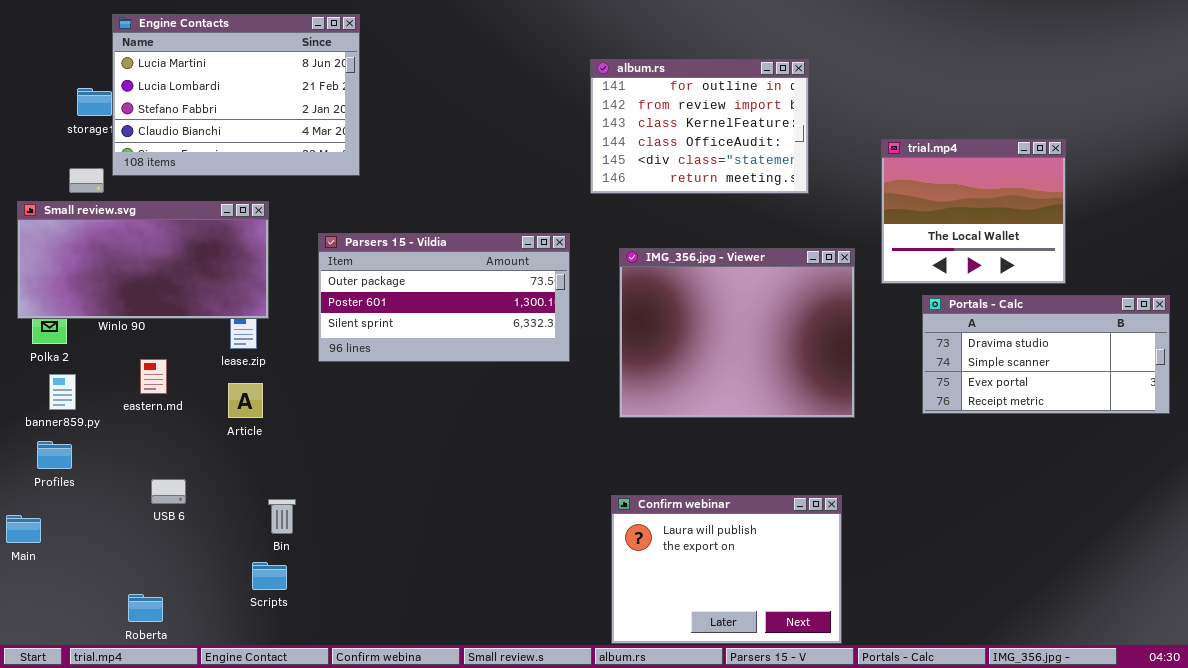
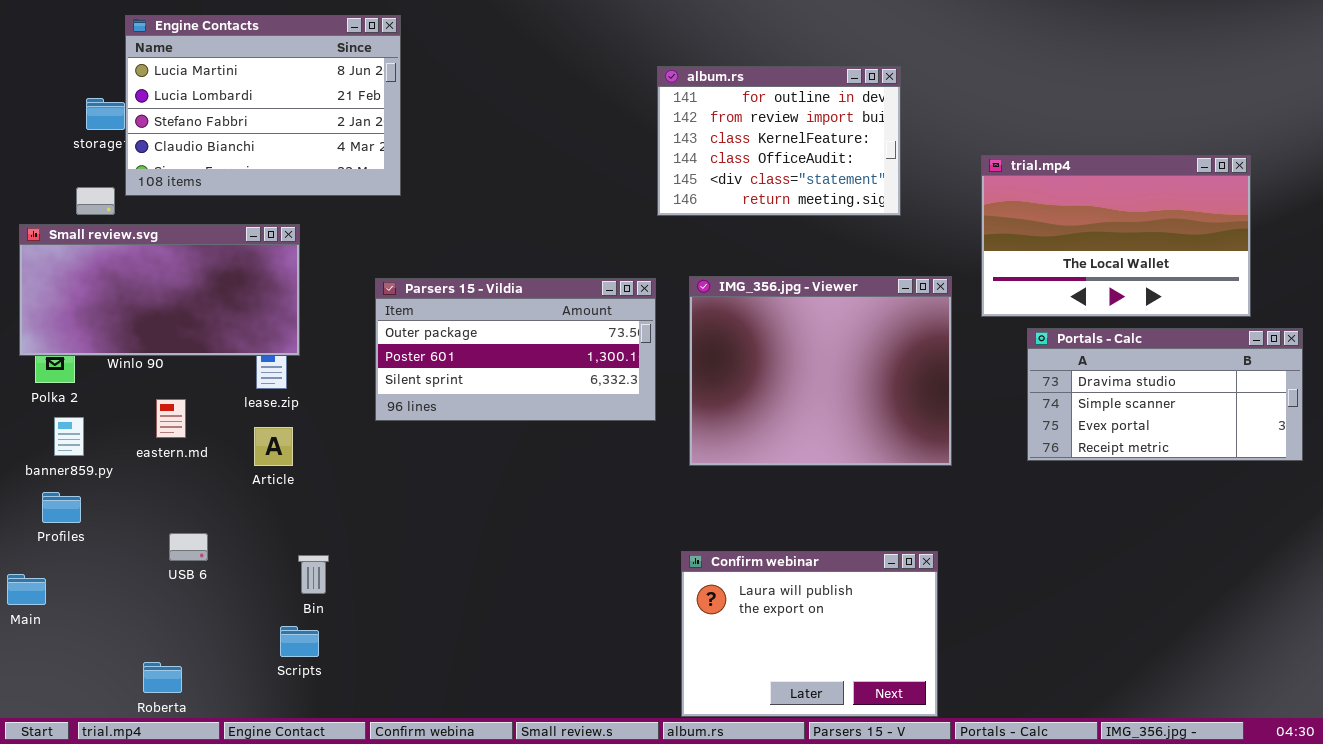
trial.mp4: [881,139,1066,284] -> [981,155,1251,317], resized
Parsers 15 - Vildia: [318,233,570,362] -> [375,278,656,421], moved

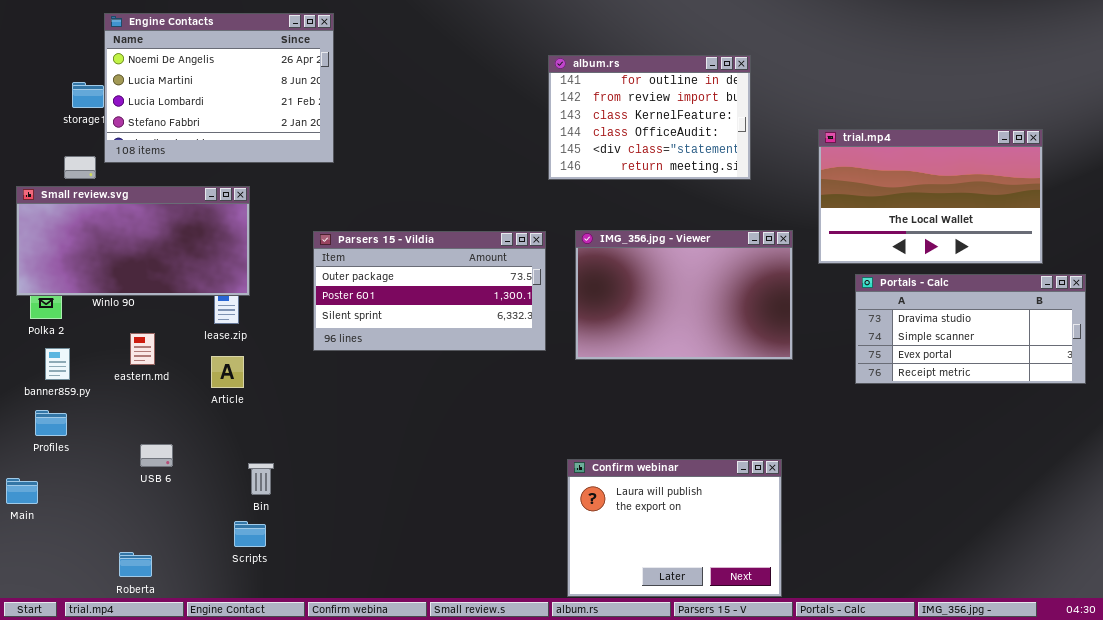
Engine Contacts: [125,15,401,196] -> [104,13,334,163], scrolled up 1 row
IMG_356.jpg - Viewer: [689,276,952,466] -> [575,230,793,360], resized

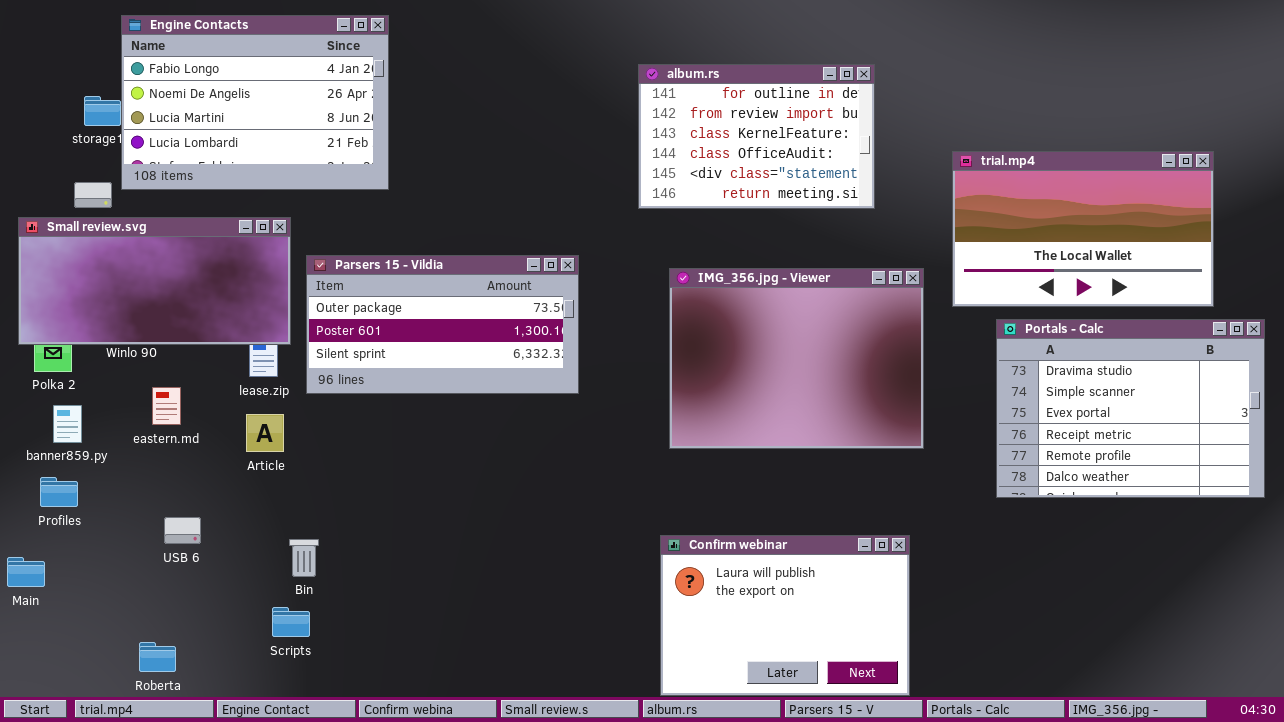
Engine Contacts: [104,13,334,163] -> [121,15,389,190], scrolled up 1 row
IMG_356.jpg - Viewer: [575,230,793,360] -> [669,268,924,449], resized
Parsers 15 - Vildia: [313,231,546,351] -> [306,255,579,394], moved
Portals - Calc: [855,274,1086,384] -> [996,319,1265,498], resized

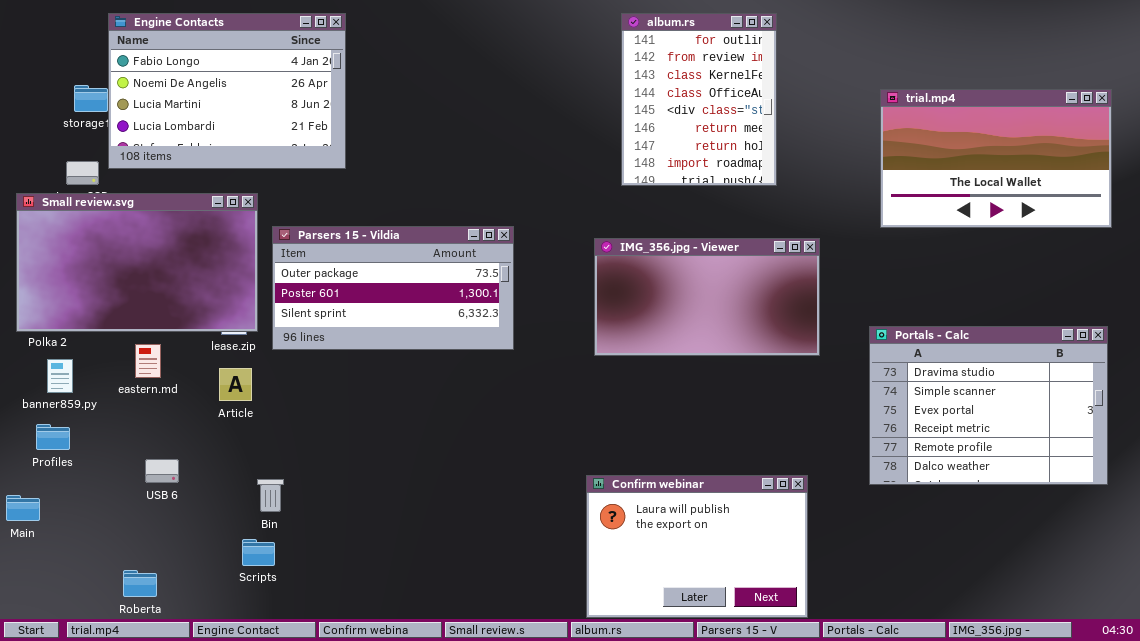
album.rs: [638,64,875,209] -> [621,13,777,186], resized
trial.mp4: [952,151,1214,307] -> [880,89,1112,228], moved
Small review.svg: [18,217,291,345] -> [16,193,258,332], resized
IMG_356.jpg - Viewer: [669,268,924,449] -> [594,238,820,356], resized
Portals - Calc: [996,319,1265,498] -> [869,326,1108,485], moved

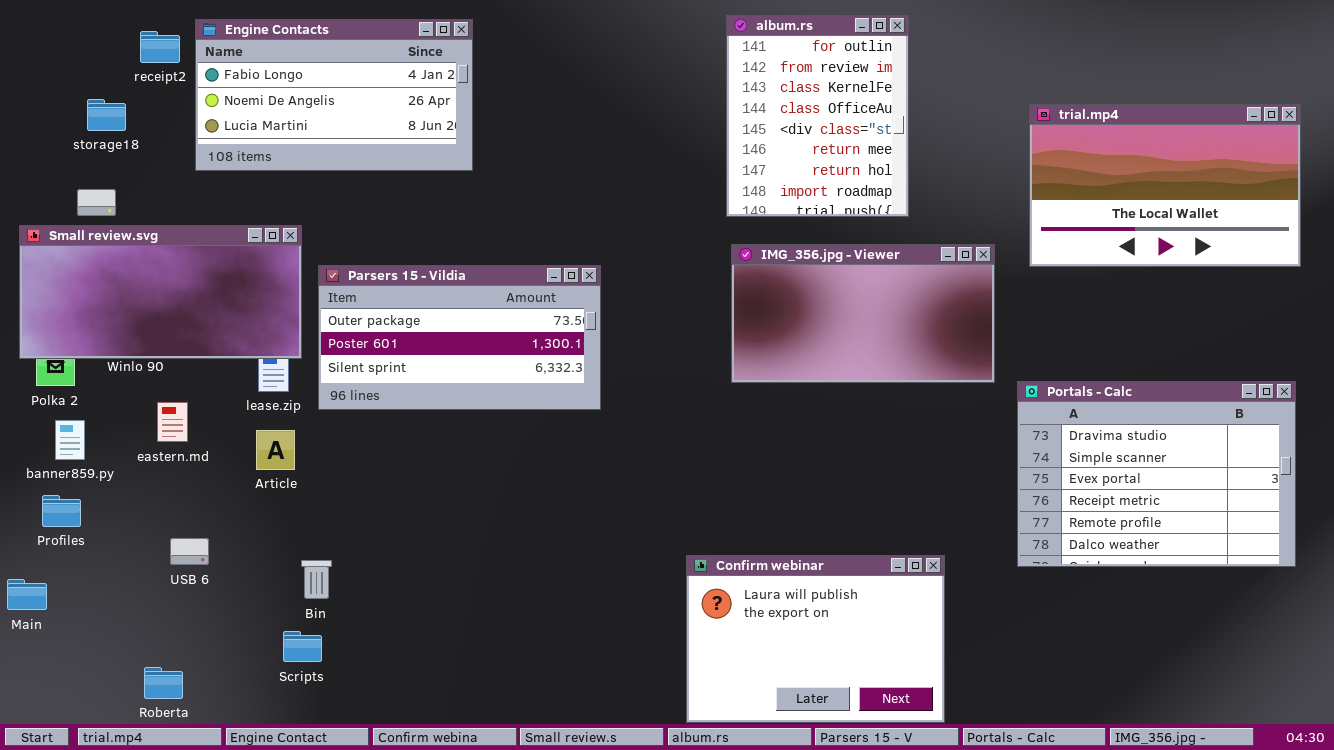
Engine Contacts: [108,13,346,169] -> [195,19,473,171], moved, resized
Small review.svg: [16,193,258,332] -> [19,225,302,359], resized
IMG_356.jpg - Viewer: [594,238,820,356] -> [731,244,995,383], moved

